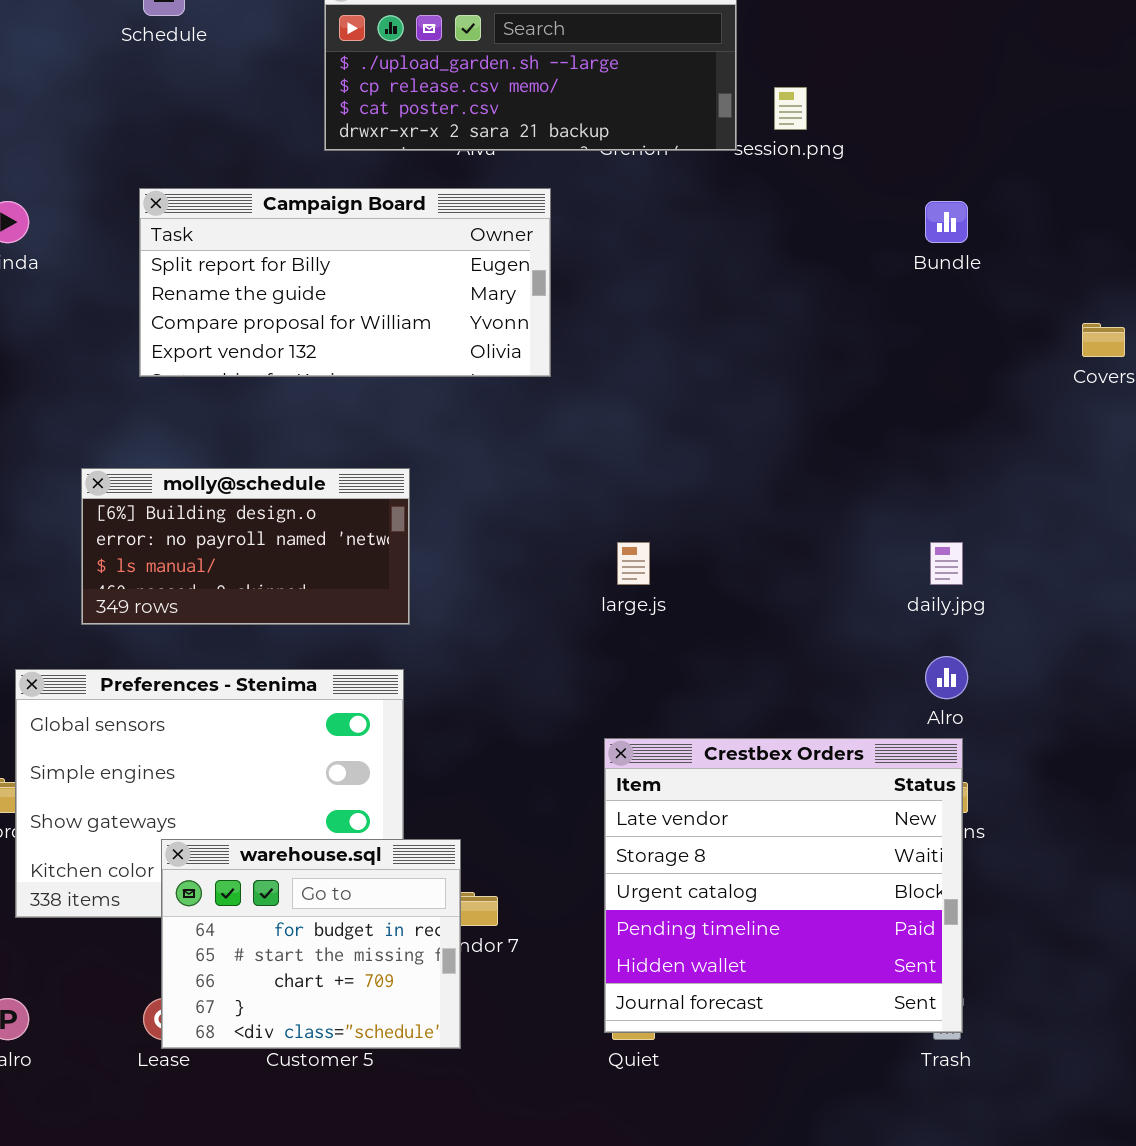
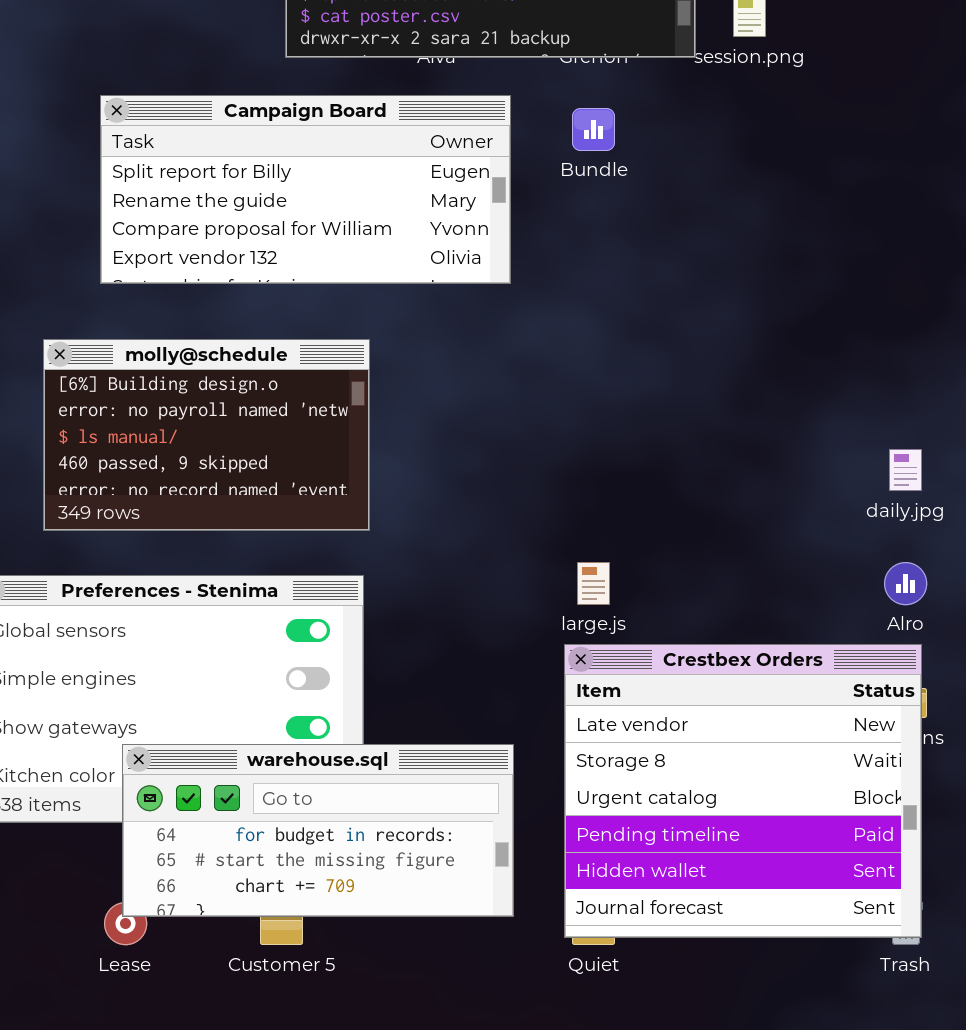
Bundle: [925,201,968,243] -> [572,108,615,151], moved
molly@schedule: [81,468,410,625] -> [43,339,370,531], resized
large.js: [617,542,650,585] -> [577,562,610,605], moved
warehouse.sql: [161,839,461,1049] -> [122,744,514,917], resized

